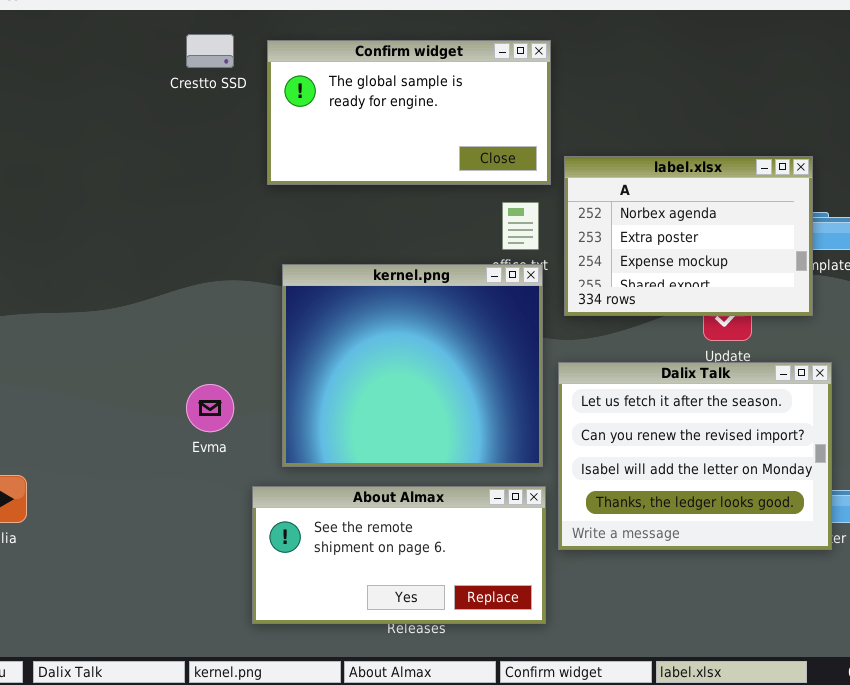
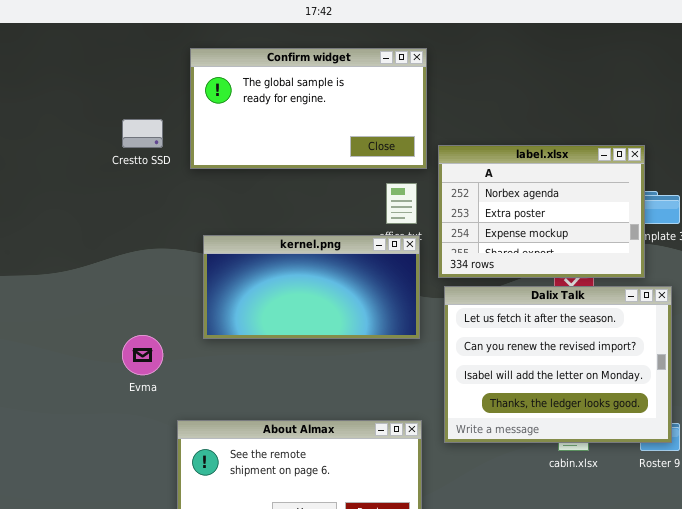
Crestto SSD: [186,34,234,68] -> [122,119,163,148], moved
kernel.png: [282,264,543,467] -> [203,235,420,339], resized
Dalix Talk: [558,362,832,550] -> [444,286,672,443], moved

